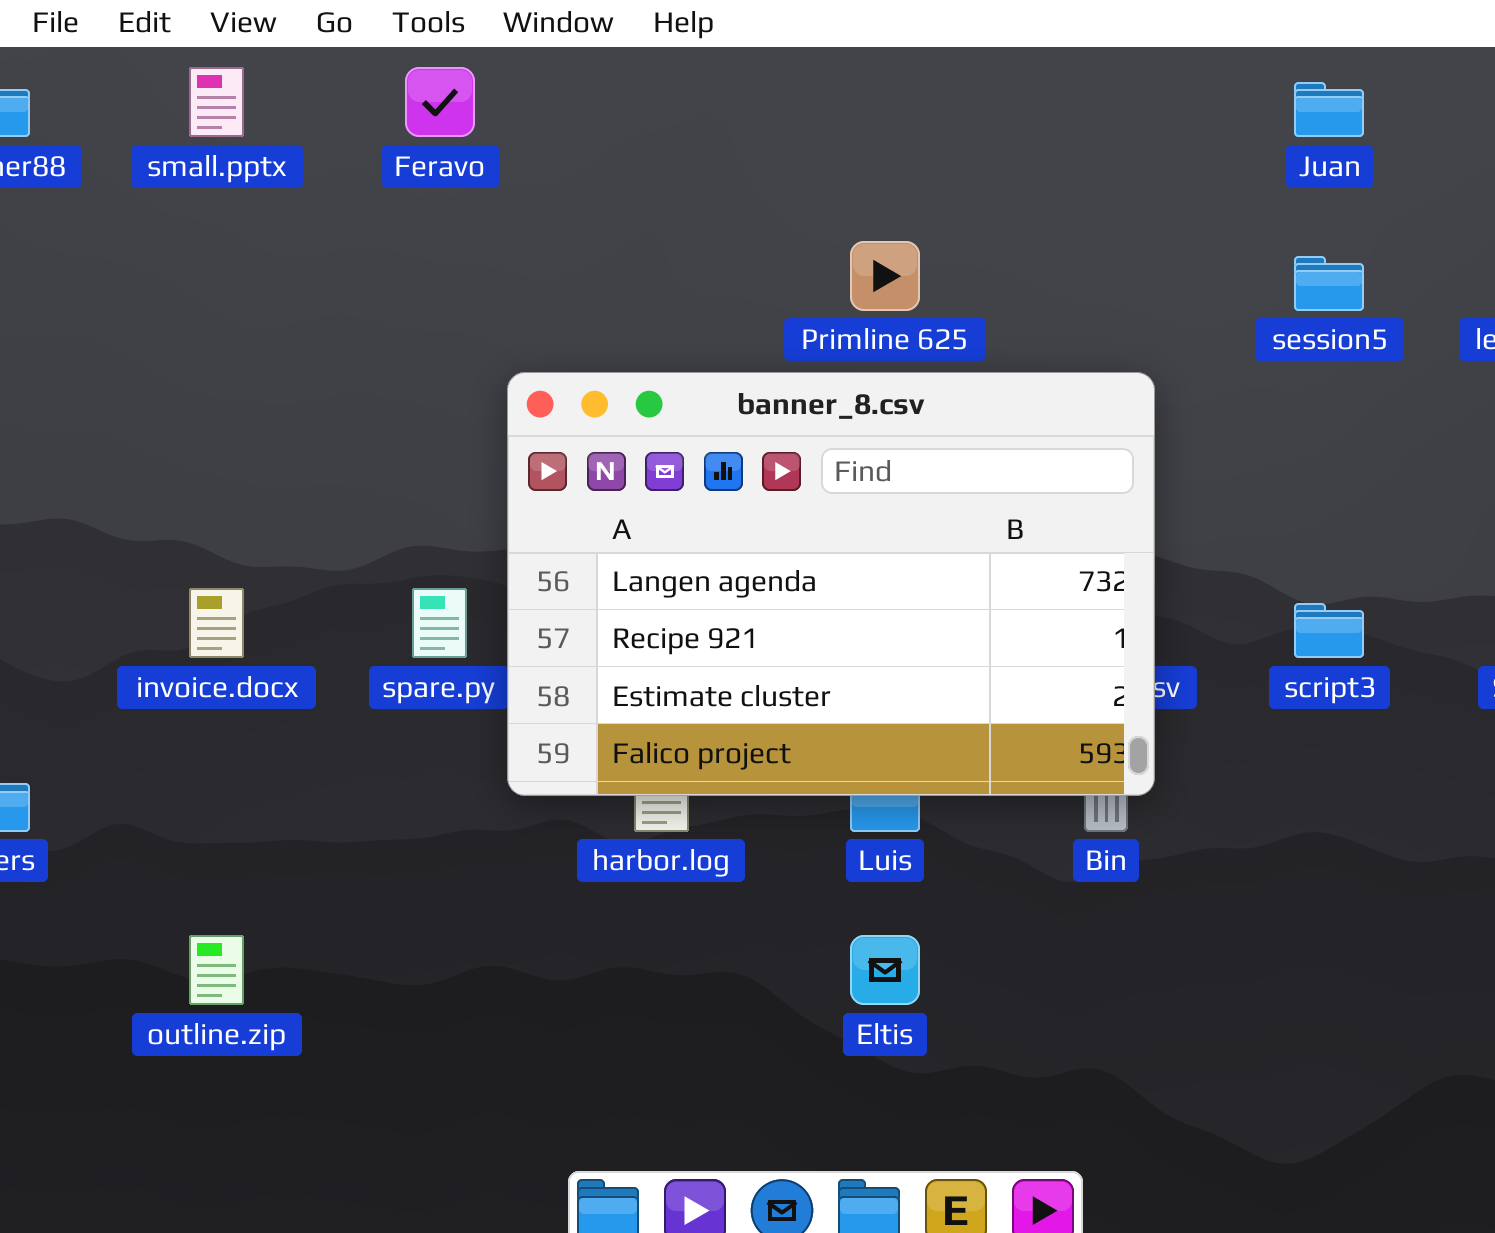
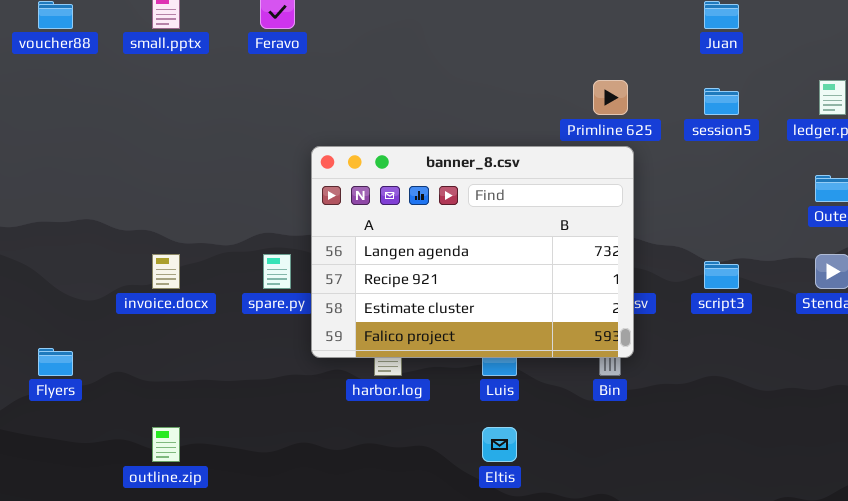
Primline 625: [850,241,920,311] -> [593,80,628,115], moved

